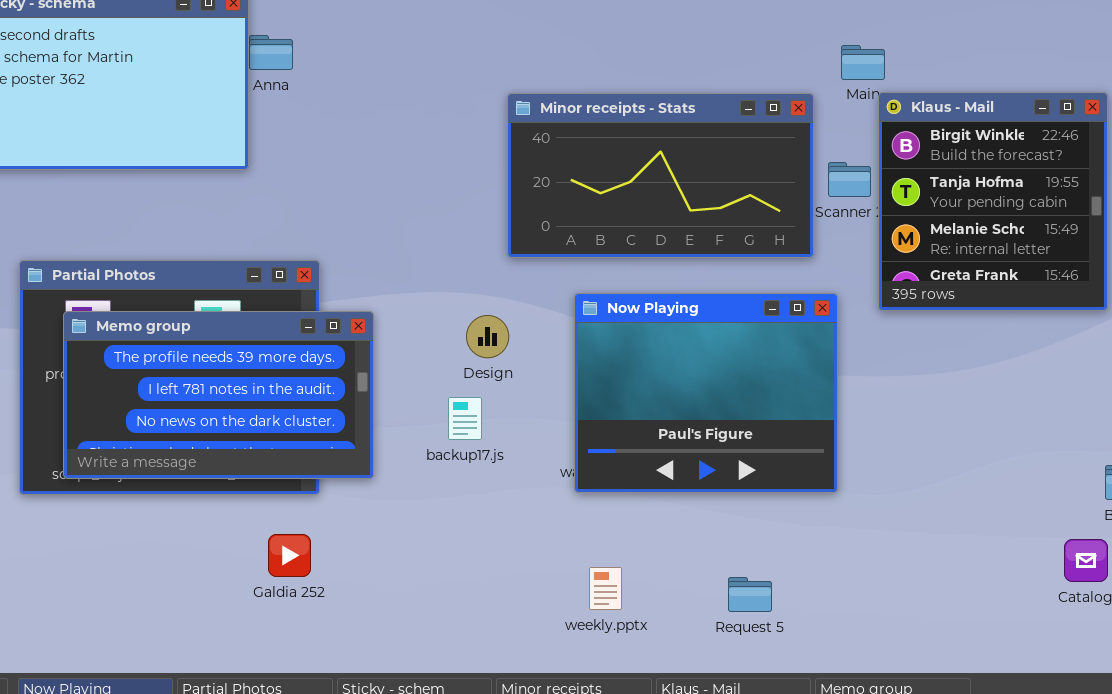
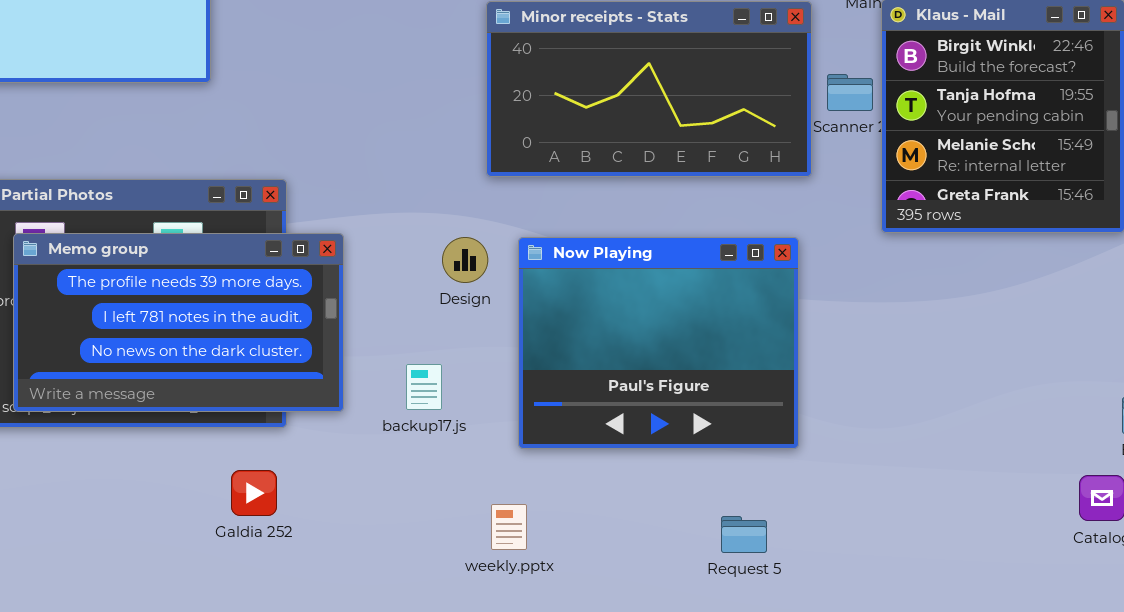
Now Playing: [574,293,838,493] -> [518,237,799,449], moved
backup17.js: [448,397,482,440] -> [406,364,442,410], moved
weekly.pptx: [589,567,622,610] -> [491,504,527,550], moved

